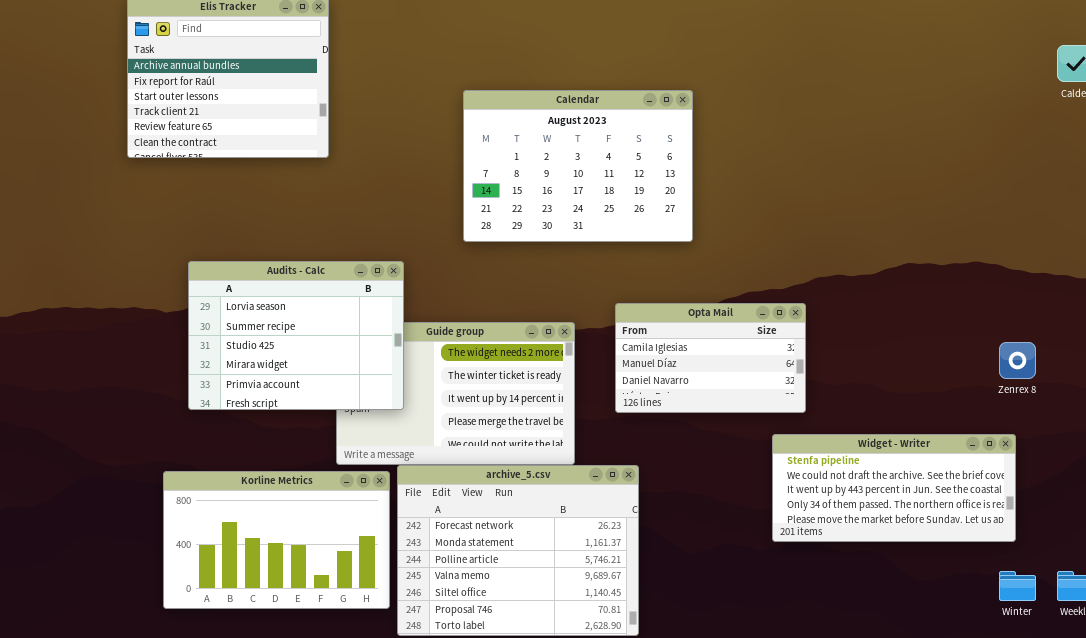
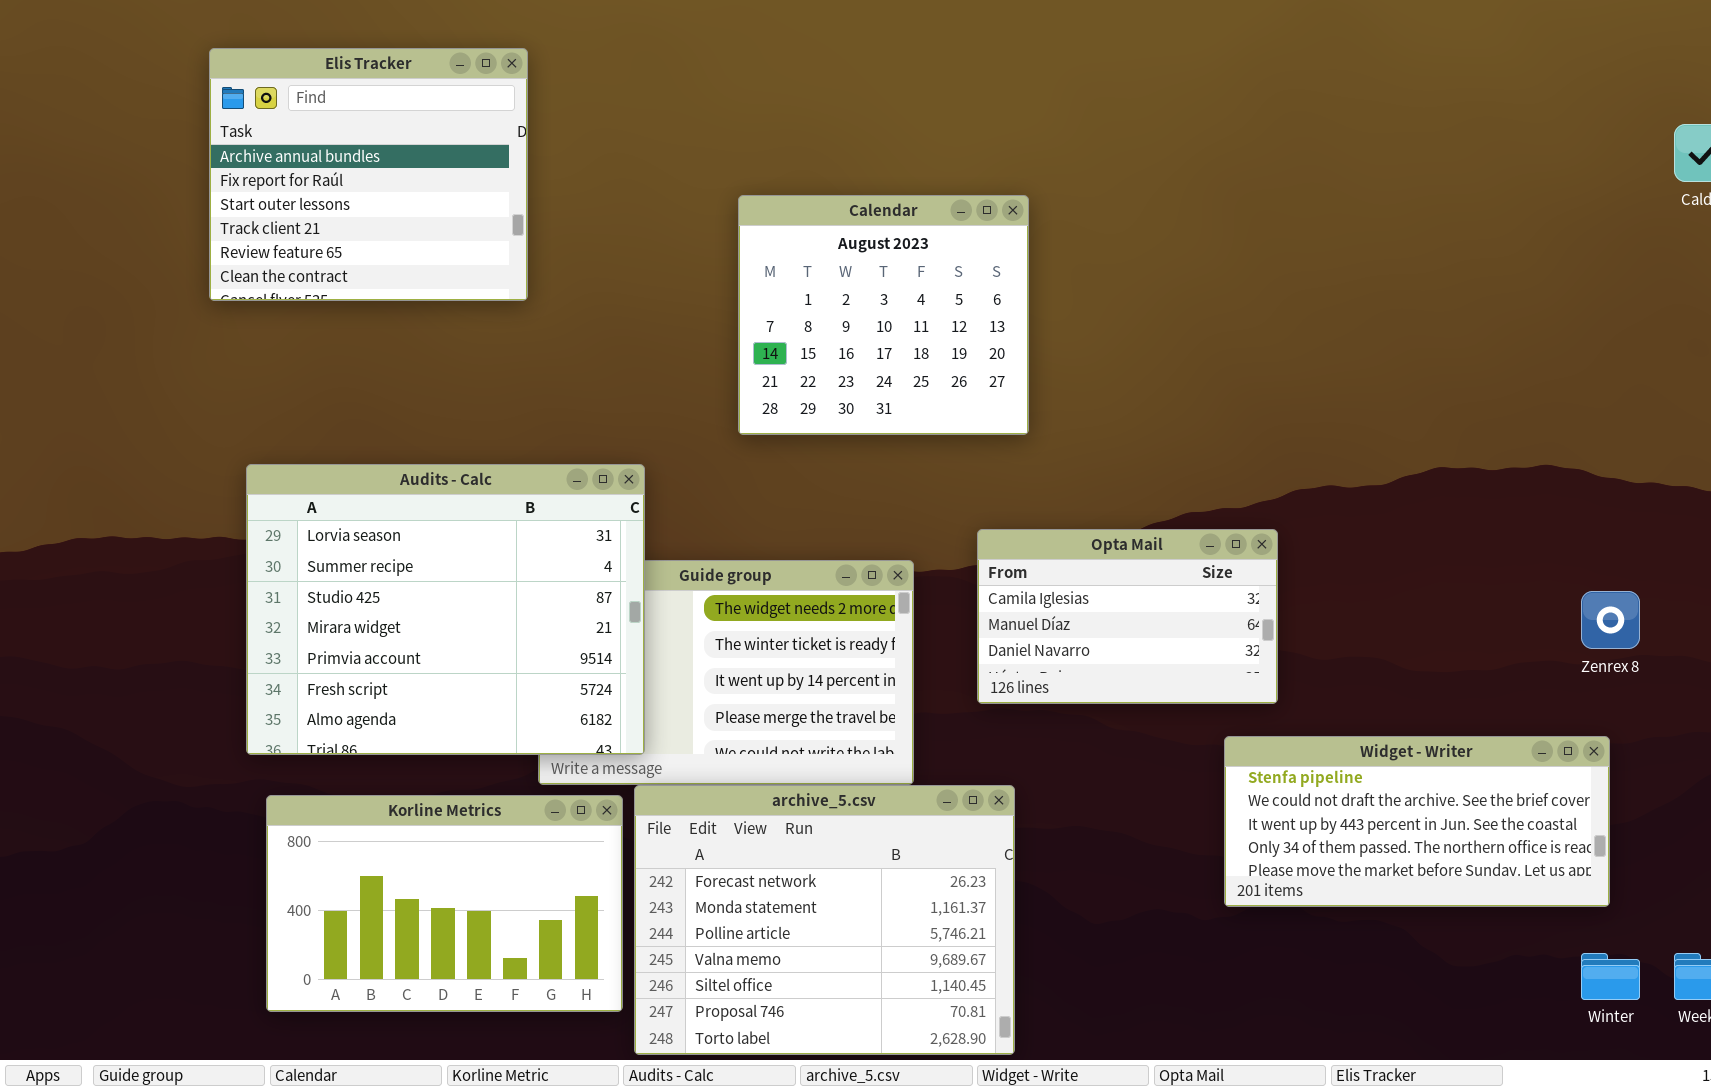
Calendar: [463,90,693,242] -> [738,195,1029,435], resized
Audits - Calc: [188,261,404,410] -> [246,464,645,755], resized

